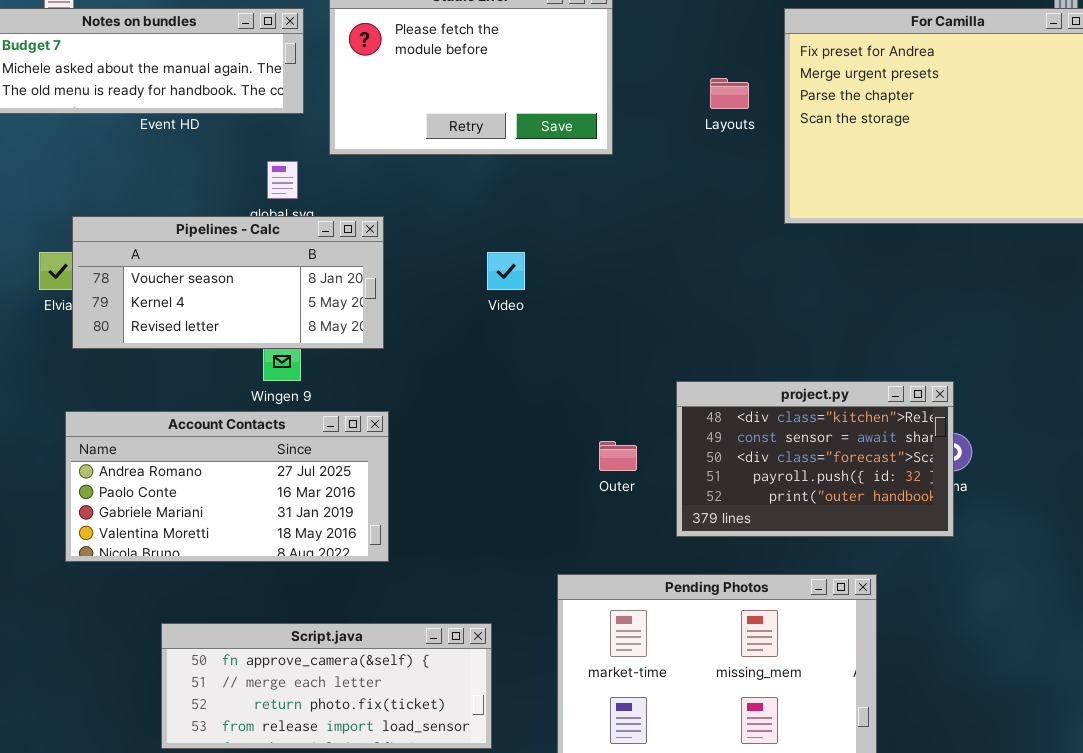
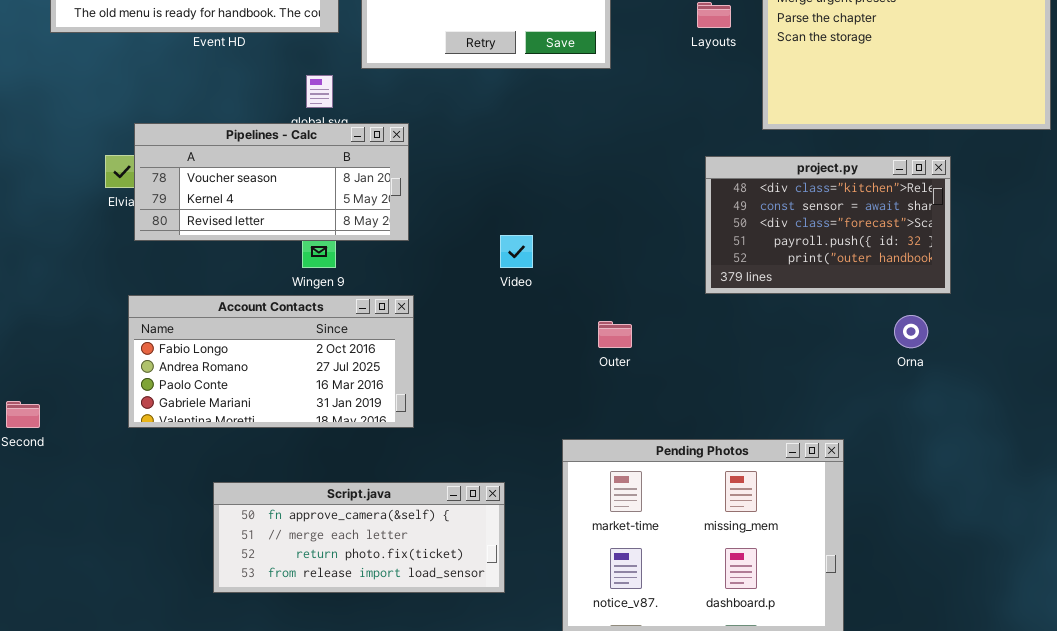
Video: [487,252,525,290] -> [500,235,533,268], moved
project.py: [676,381,954,537] -> [705,156,951,294], moved
Account Contacts: [65,411,389,562] -> [128,295,414,428], scrolled up 1 row

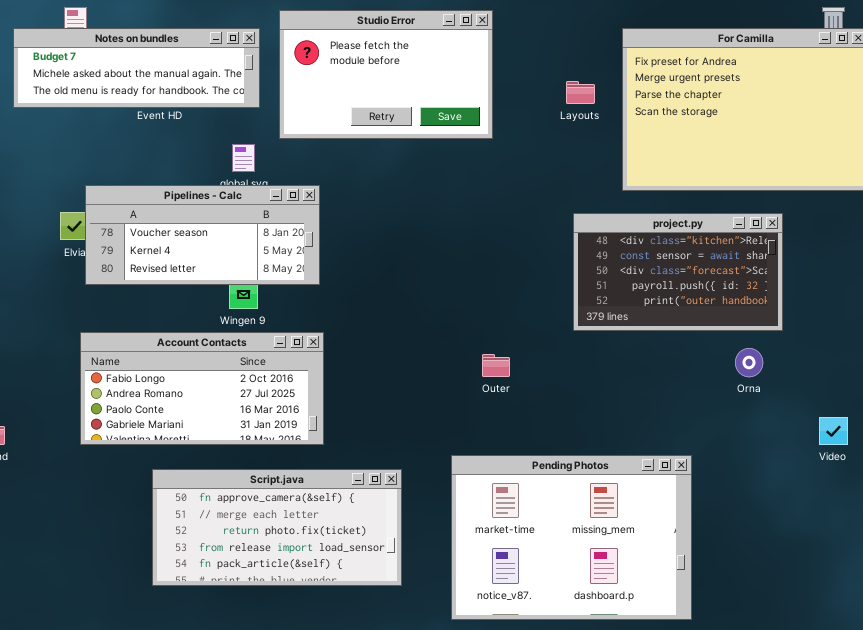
Video: [500,235,533,268] -> [819,417,848,445], moved
Script.java: [213,482,505,593] -> [152,469,402,586], resized

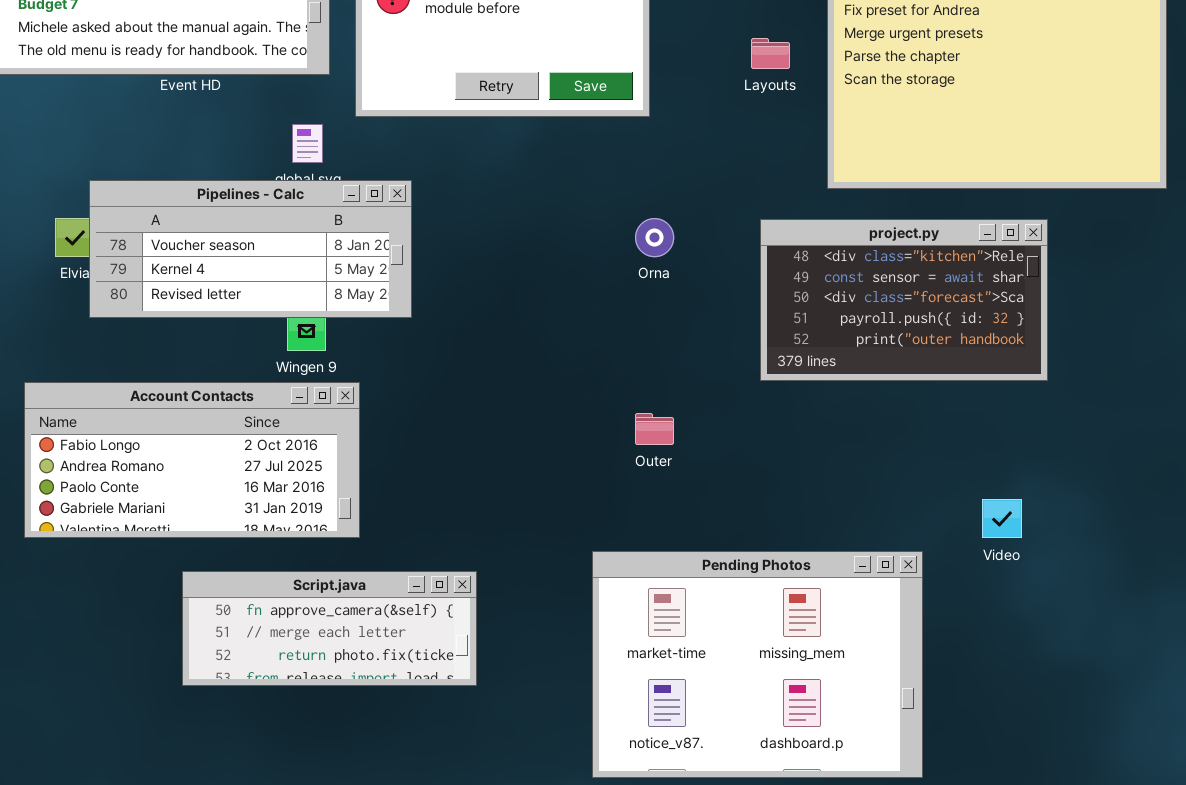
Account Contacts: [80,332,324,445] -> [24,382,360,538], moved
Orna: [735,348,763,377] -> [635,218,674,257], moved
Video: [819,417,848,445] -> [982,499,1022,538], moved
Script.java: [152,469,402,586] -> [182,571,477,686], resized

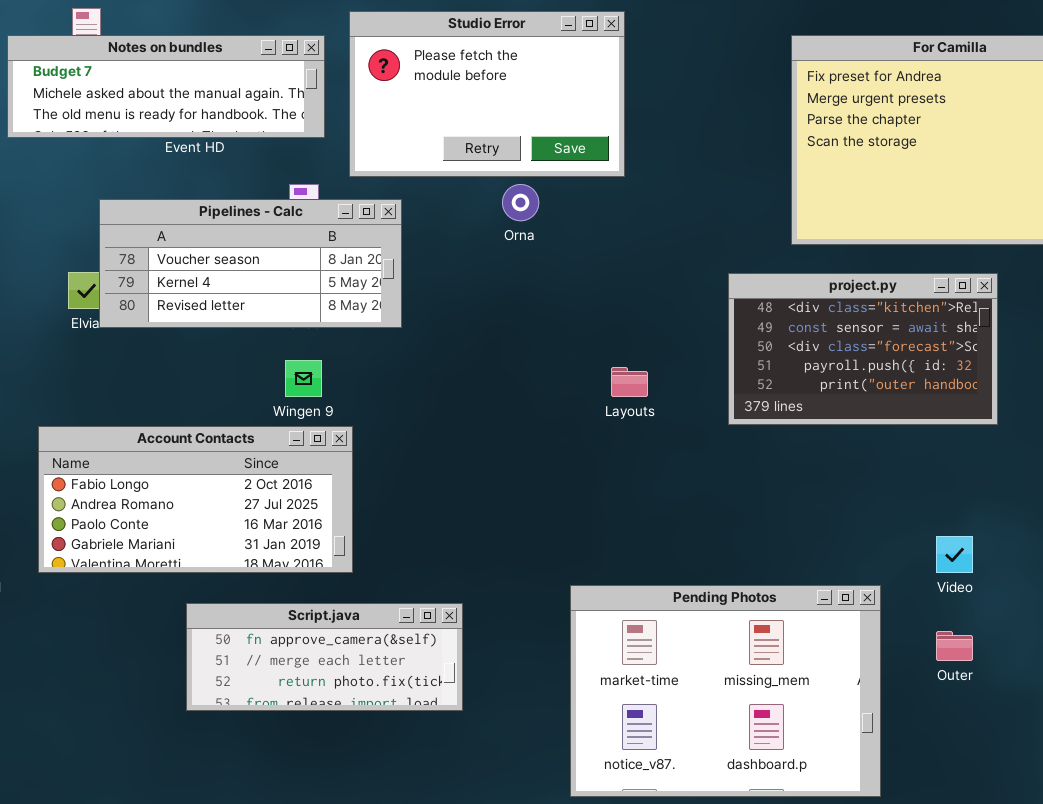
Layouts: [751,38,790,69] -> [611,367,648,397], moved
Pipelines - Calc: [89,180,412,318] -> [99,199,402,328], moved
Orna: [635,218,674,257] -> [502,184,539,221], moved
Outer: [635,413,674,445] -> [936,631,973,661], moved

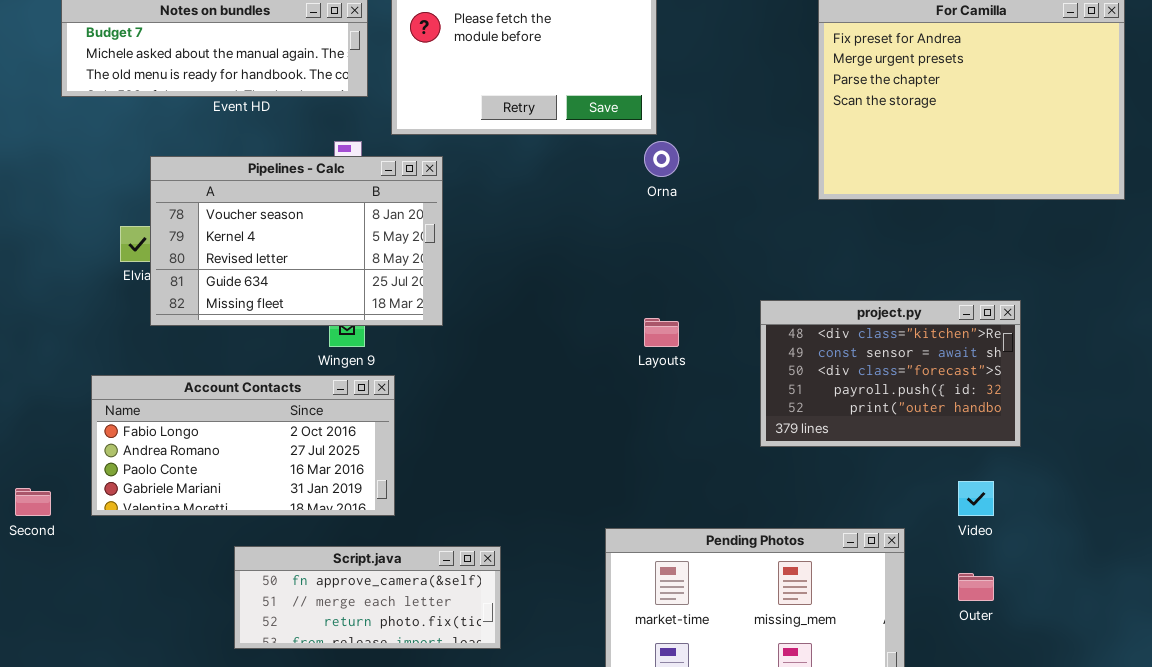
Orna: [502,184,539,221] -> [644,141,679,177], moved
Pipelines - Calc: [99,199,402,328] -> [150,156,443,326], resized
project.py: [728,273,998,425] -> [760,300,1021,447], moved

